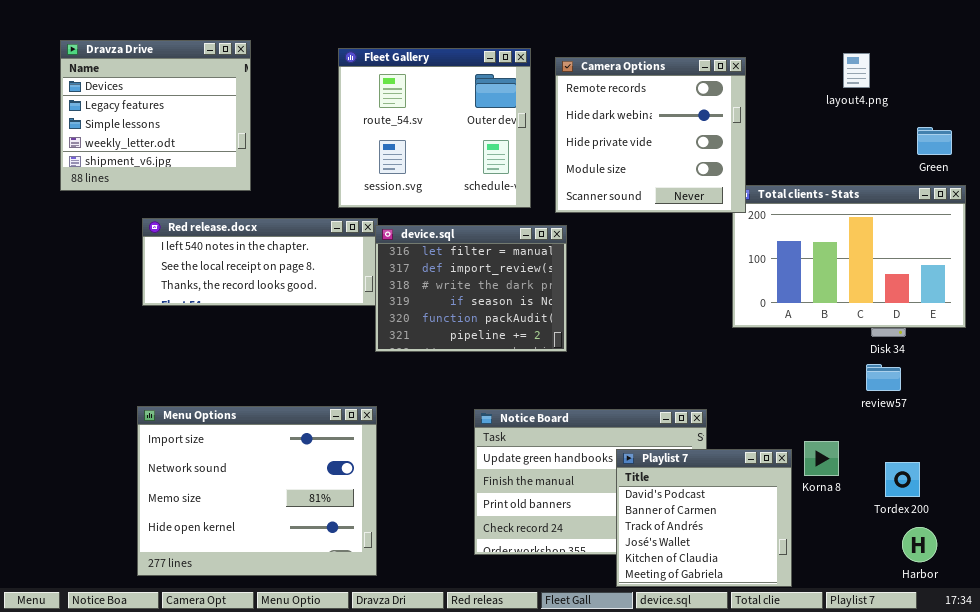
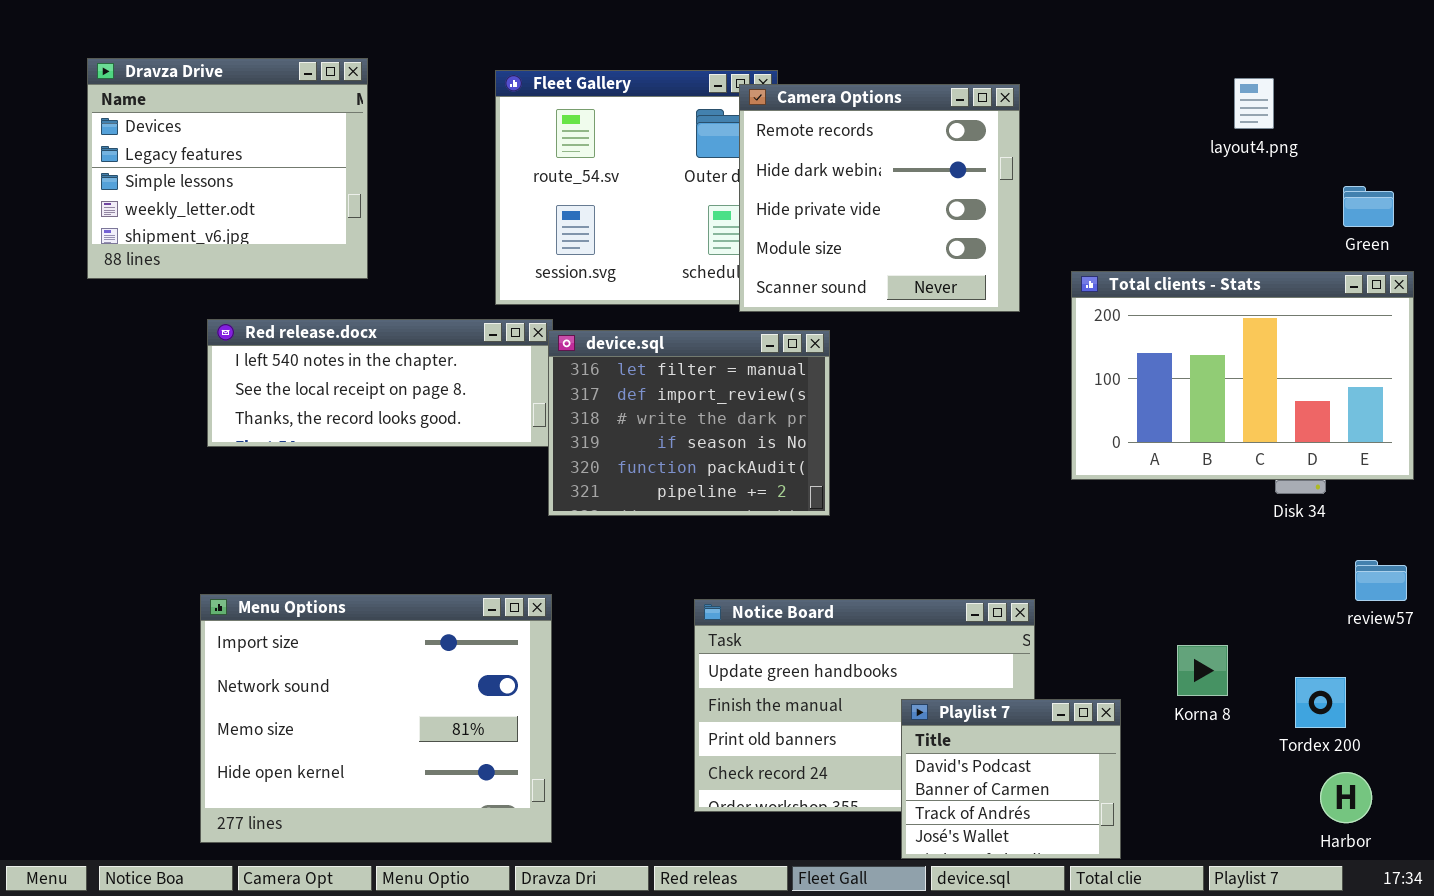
Camera Options: [555,57,746,213] -> [739,84,1020,312], moved
review57: [866,364,901,391] -> [1355,560,1407,601], moved
Playlist 7: [616,449,792,587] -> [901,699,1121,859], resized

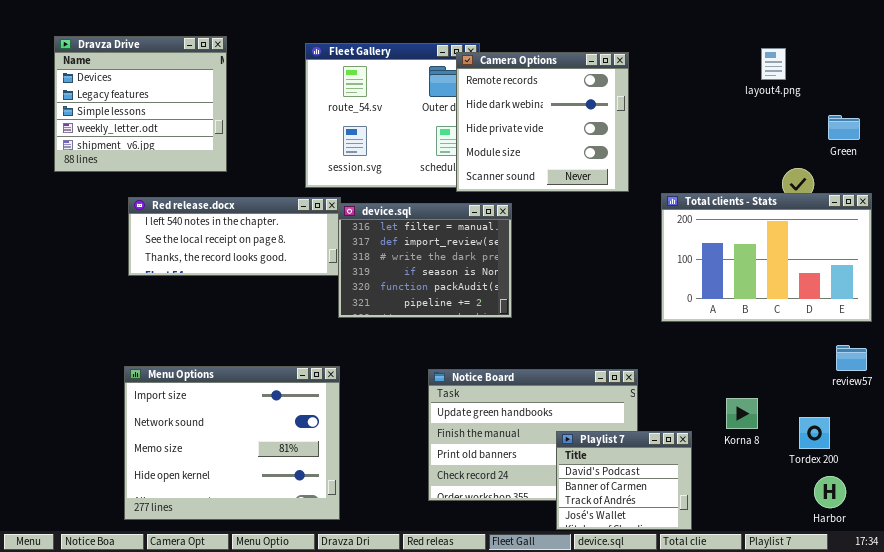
Total clients - Stats: [1071,271,1414,480] -> [661,193,872,322], moved

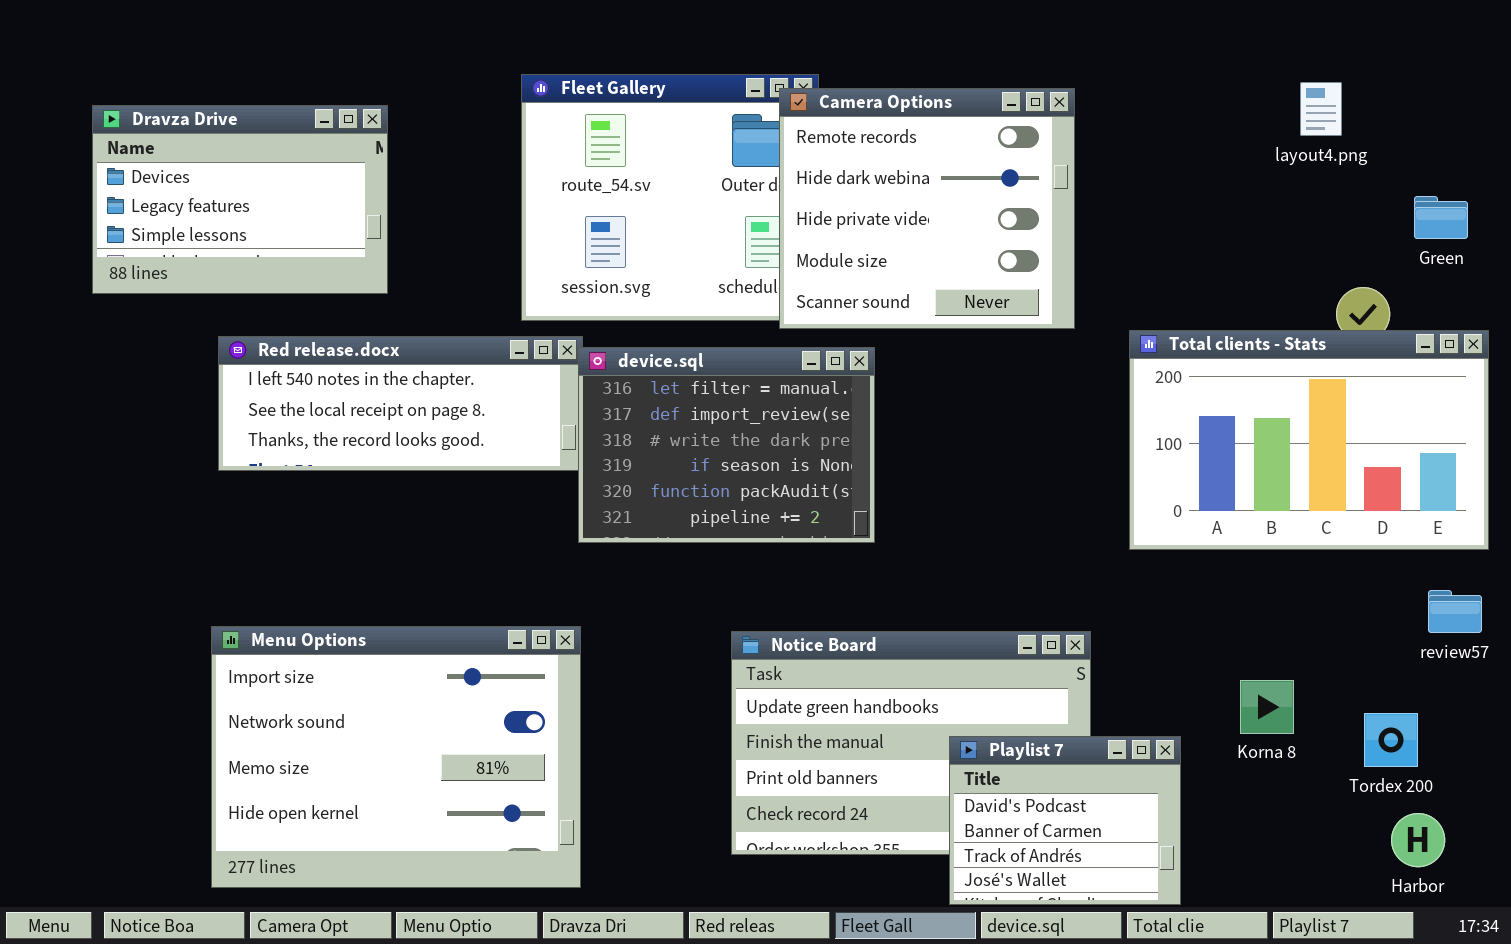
Dravza Drive: [54,36,227,172] -> [92,105,388,294], resized

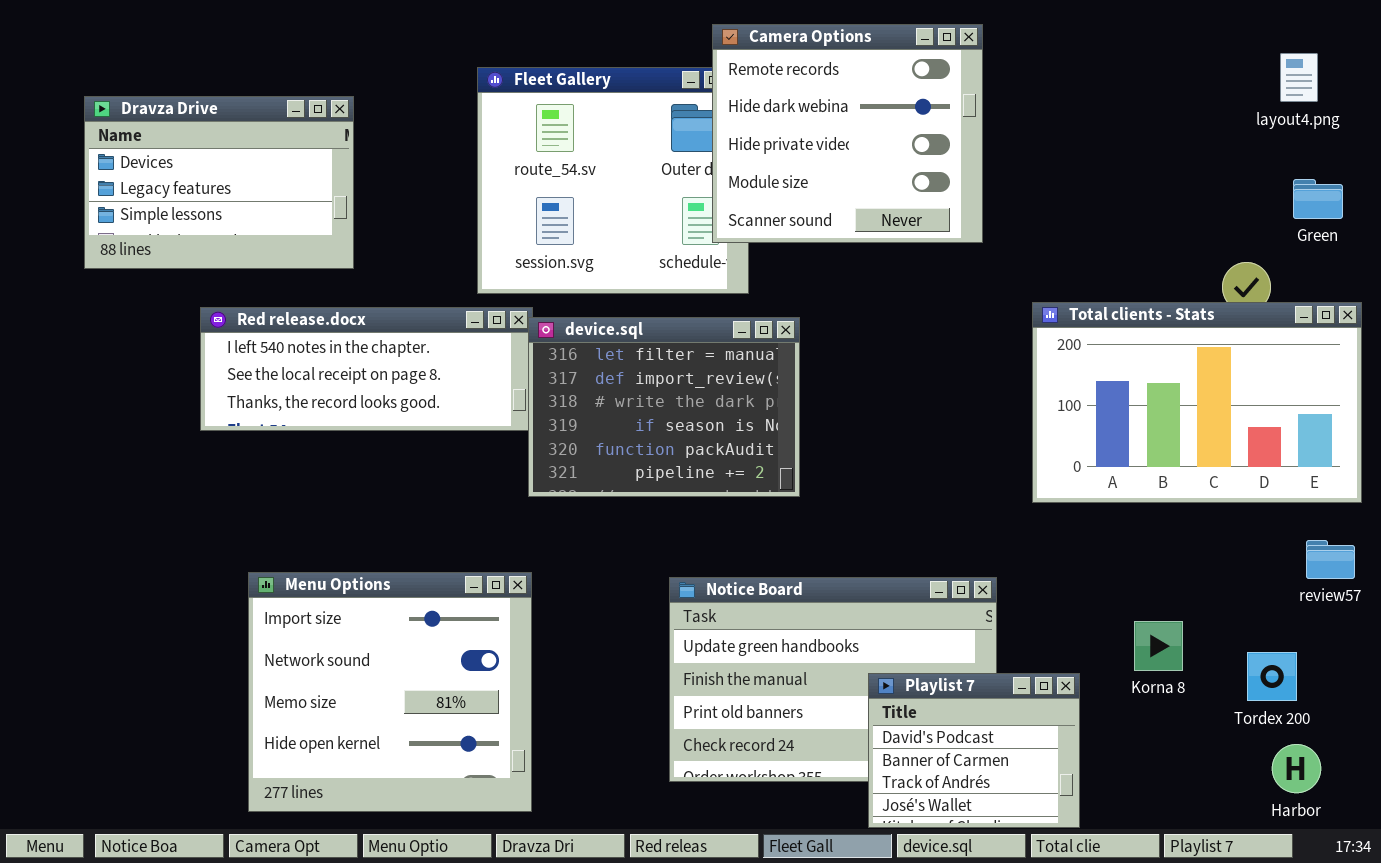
layout4.png: [1300,82,1342,136] -> [1280,53,1318,102], moved
Camera Options: [779,88,1075,329] -> [712,24,983,243], moved
Menu Options: [211,626,581,888] -> [248,572,532,812], resized

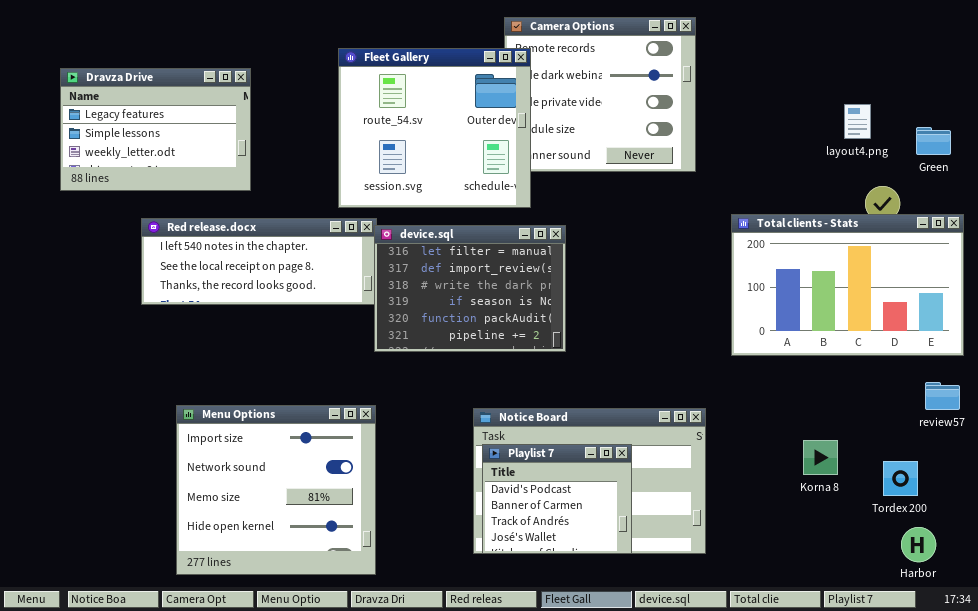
layout4.png: [1280,53,1318,102] -> [844,104,871,139], moved
Fleet Gallery: [477,67,749,294] -> [338,48,531,208], raised
Dravza Drive: [84,96,354,269] -> [60,68,251,191], scrolled down 1 row
Playlist 7: [868,673,1080,828] -> [482,444,632,554], moved

